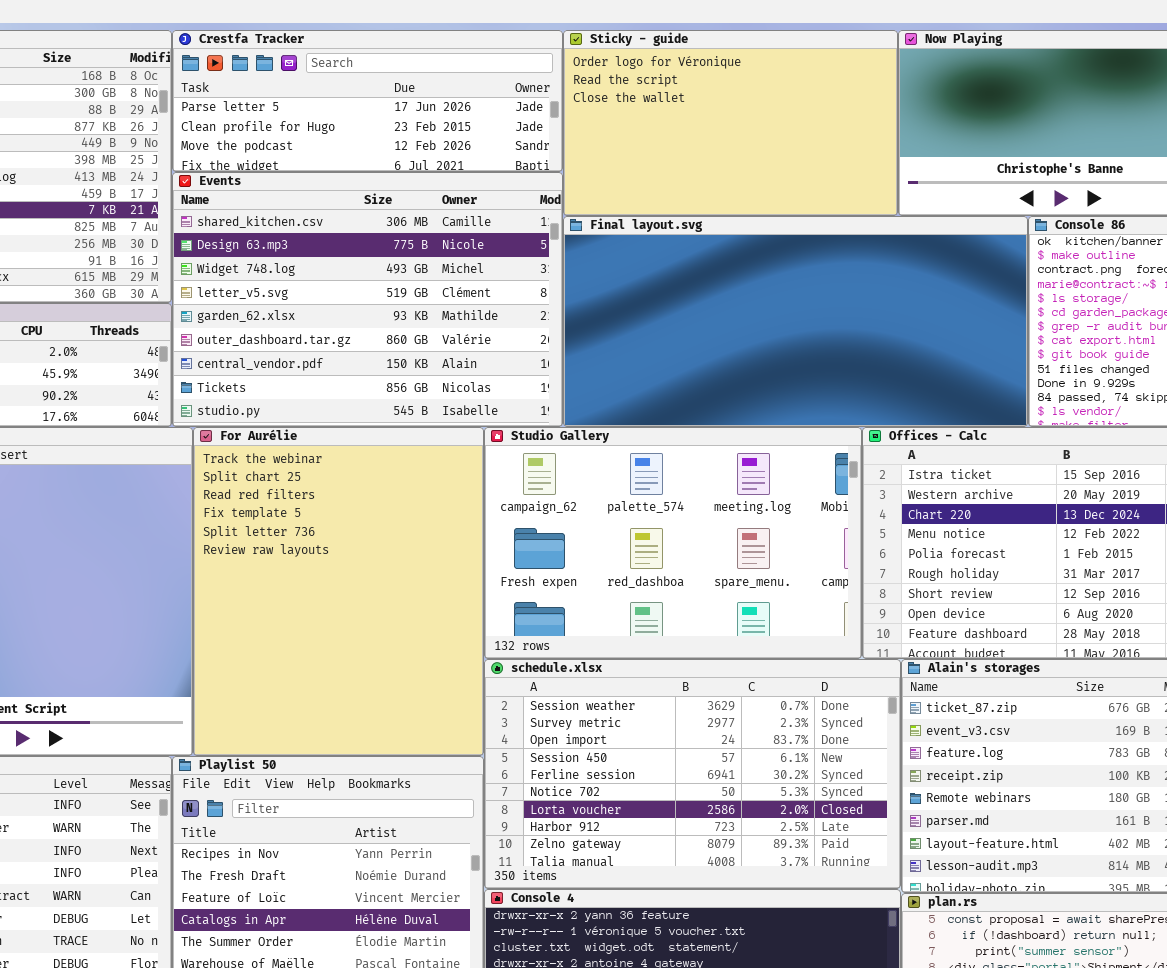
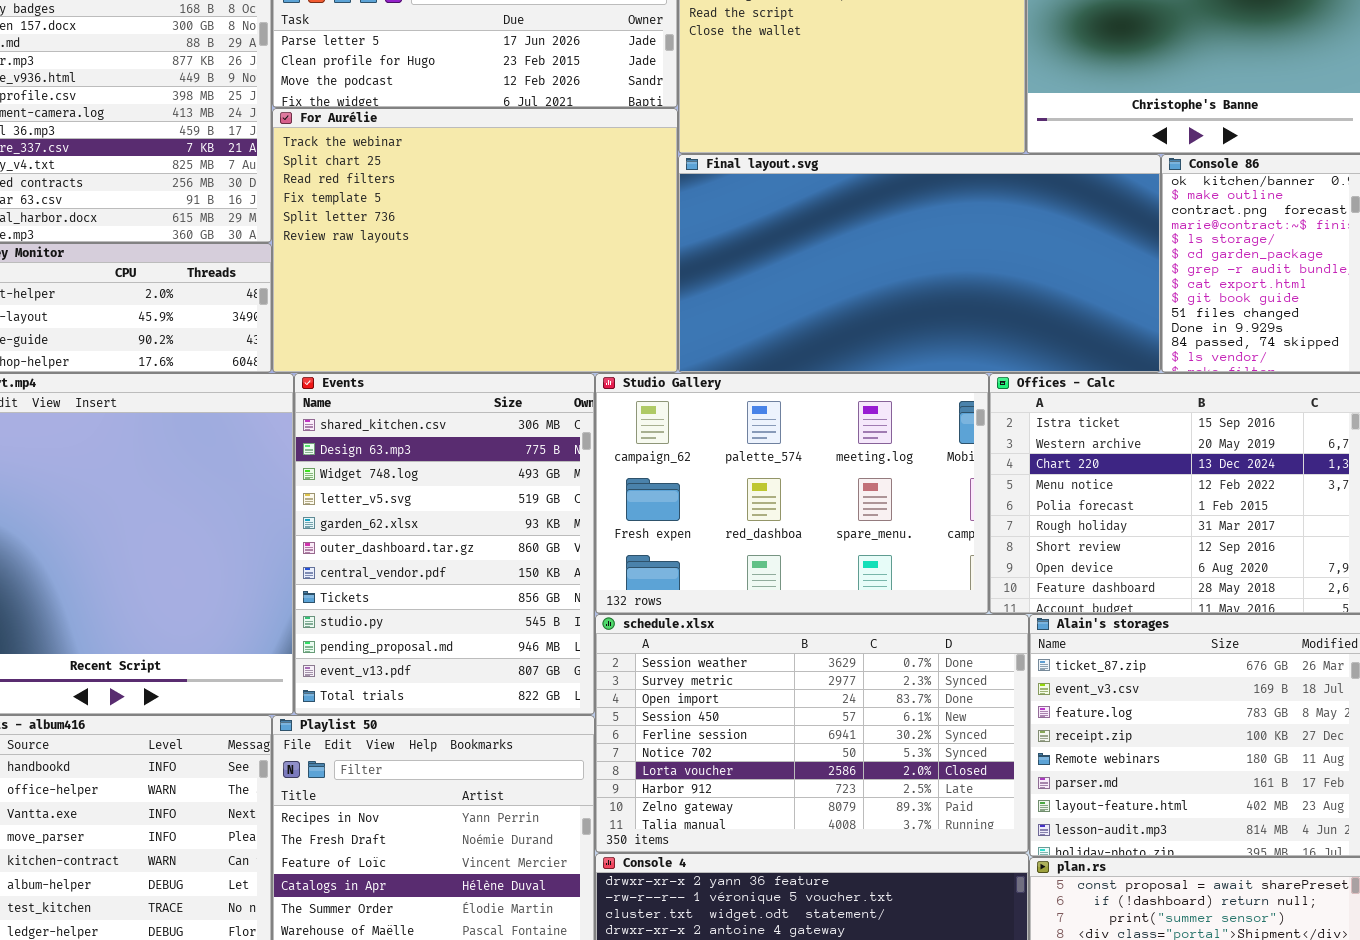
Events: [172,172,563,427] -> [294,373,595,715], moved, resized
For Aurélie: [193,427,484,756] -> [272,108,678,373], moved, resized

